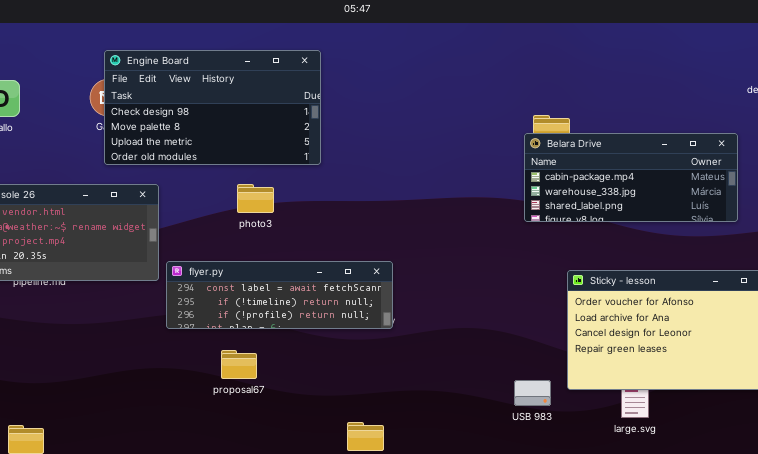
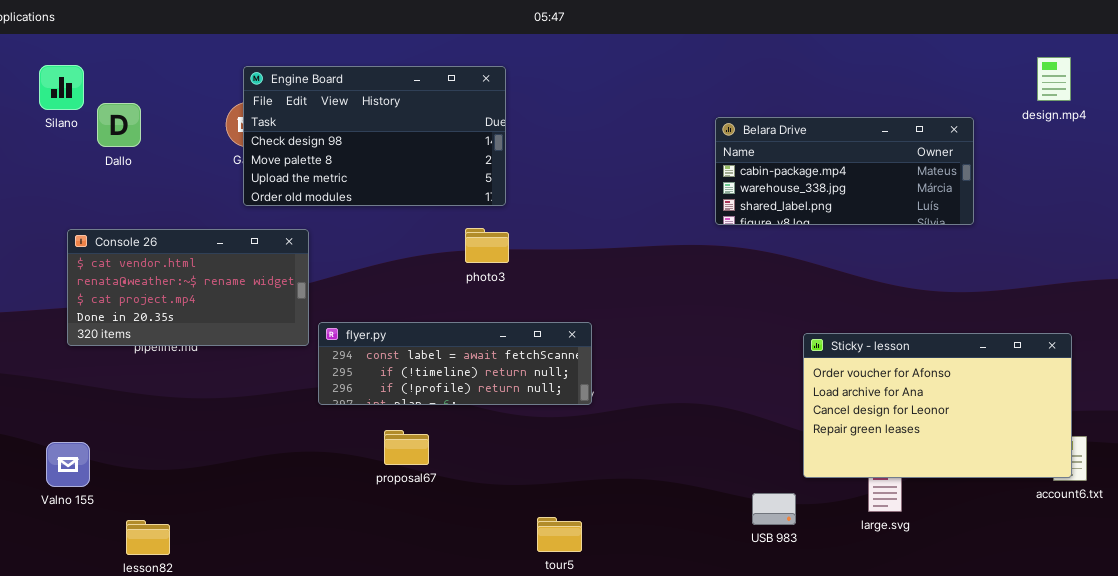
Belara Drive: [524,133,738,222] -> [715,117,974,225], moved
photo3: [237,184,274,213] -> [465,228,509,263], moved
USB 983: [514,380,551,406] -> [752,493,796,525], moved

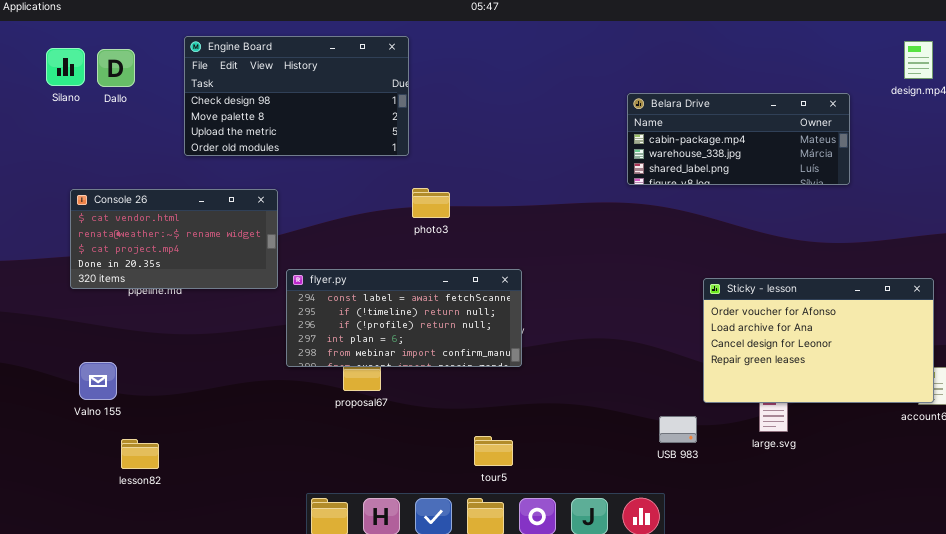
Engine Board: [243,66,506,206] -> [184,36,409,156], moved
Dallo: [97,103,141,147] -> [97,49,135,87], moved
flyer.py: [318,322,592,405] -> [286,269,522,367], resized
Valno 155: [46,442,90,487] -> [79,362,117,400], moved

